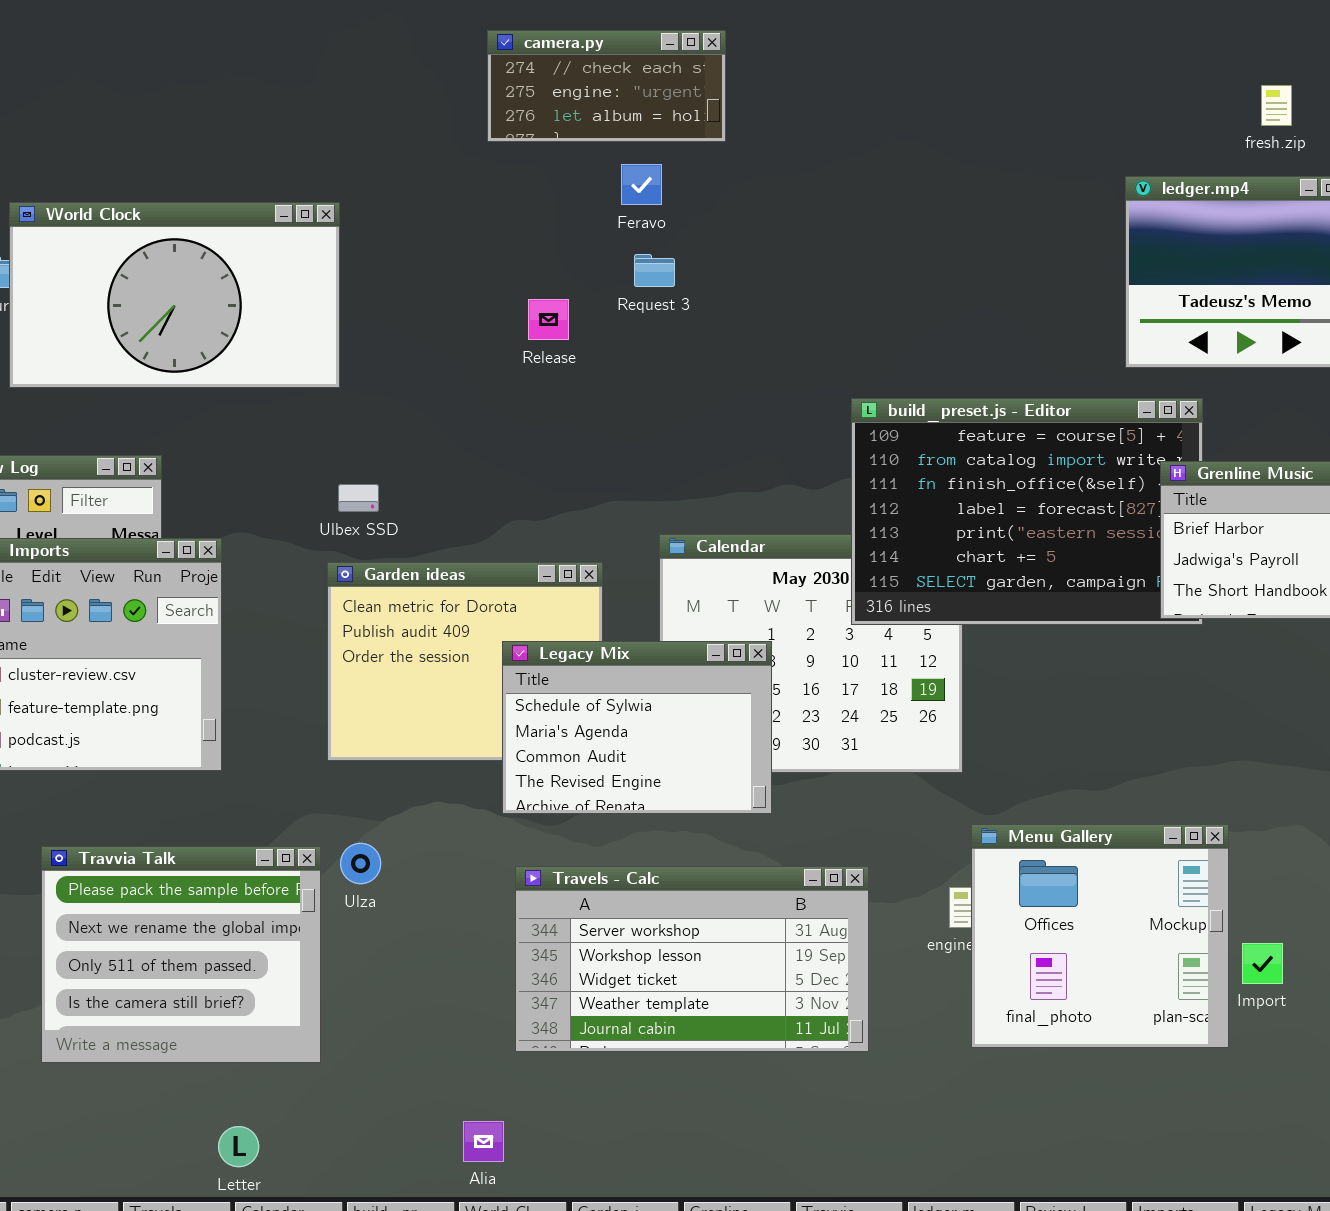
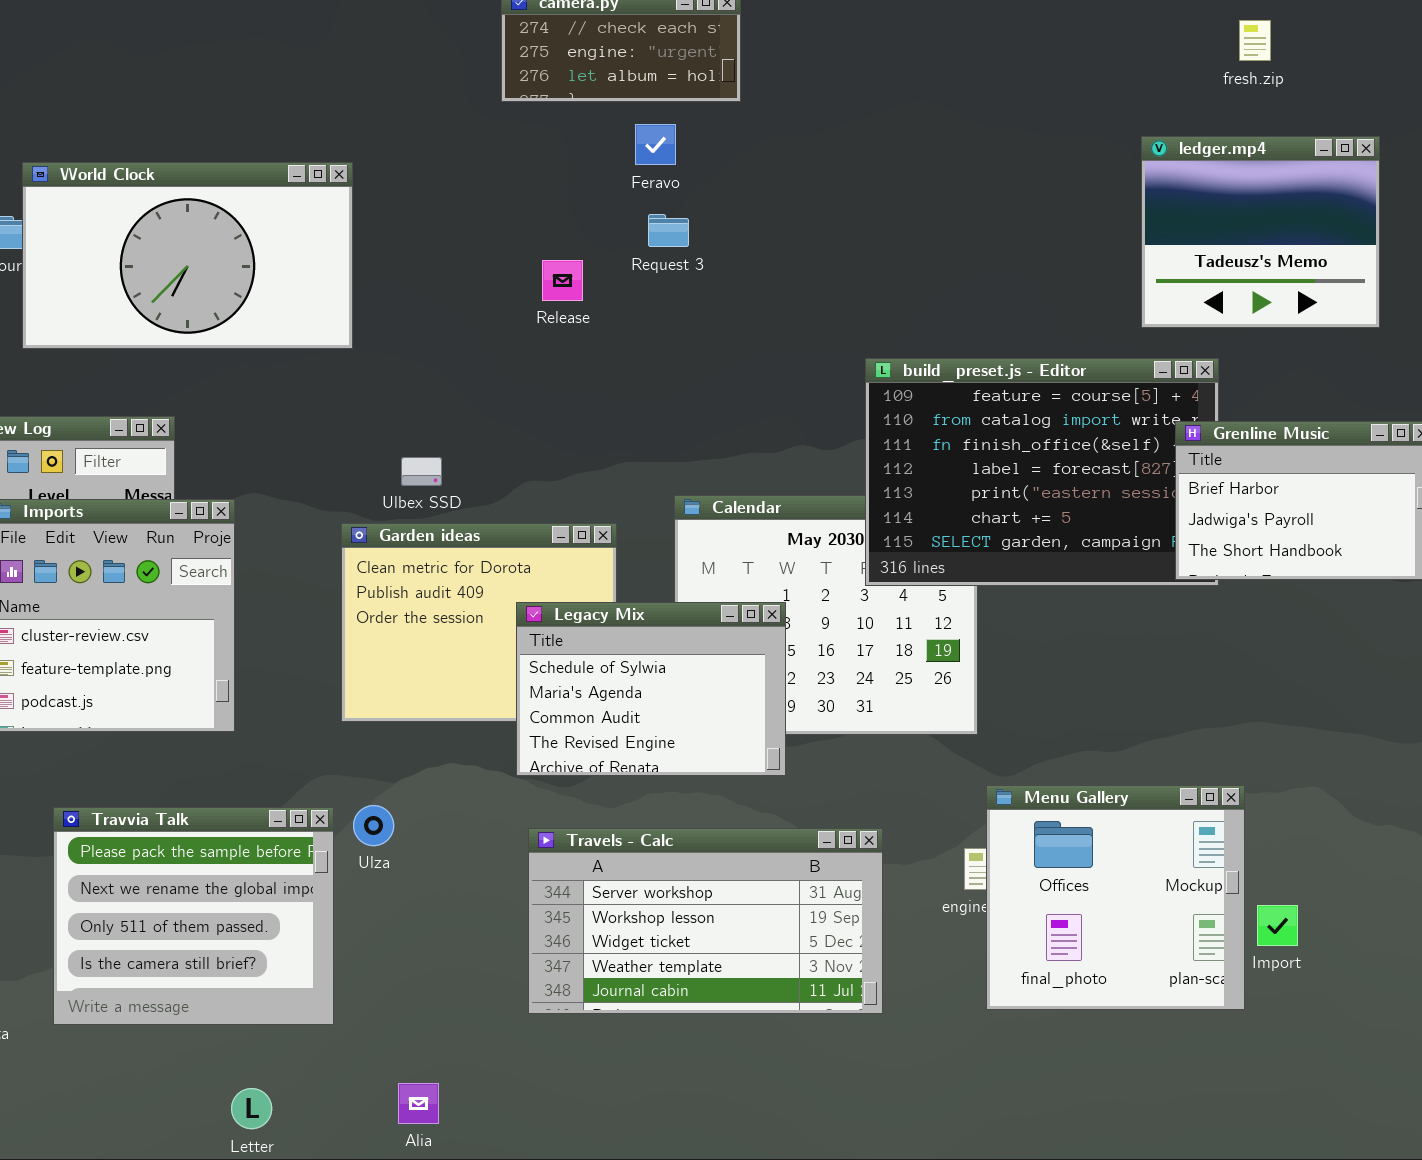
fresh.zip: [1261,85,1292,126] -> [1239,20,1271,61], moved
Ulbex SSD: [338,484,379,512] -> [401,457,442,486], moved
Alia: [463,1121,504,1162] -> [398,1083,439,1124], moved

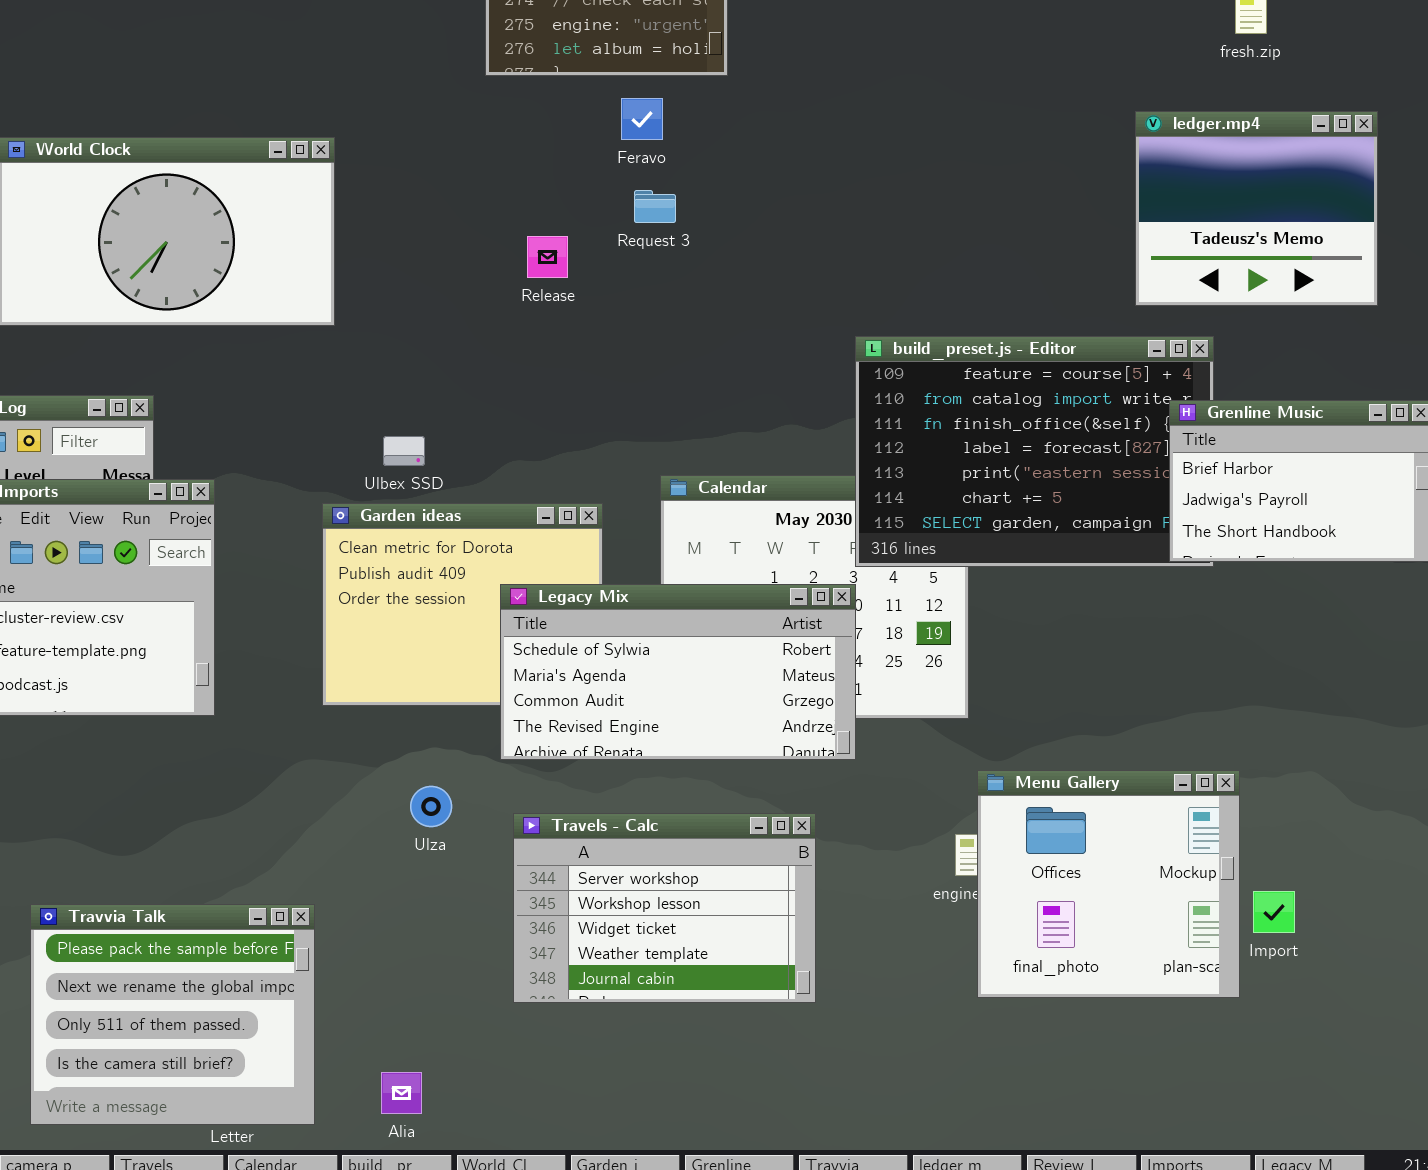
Legacy Mix: [516,602,786,776] -> [500,584,856,760], resized
Ulza: [353,805,394,846] -> [410,786,452,827], moved
Travvia Talk: [53,807,334,1025] -> [30,904,315,1125], moved
Travels - Calc: [528,828,883,1014] -> [513,813,816,1003], resized

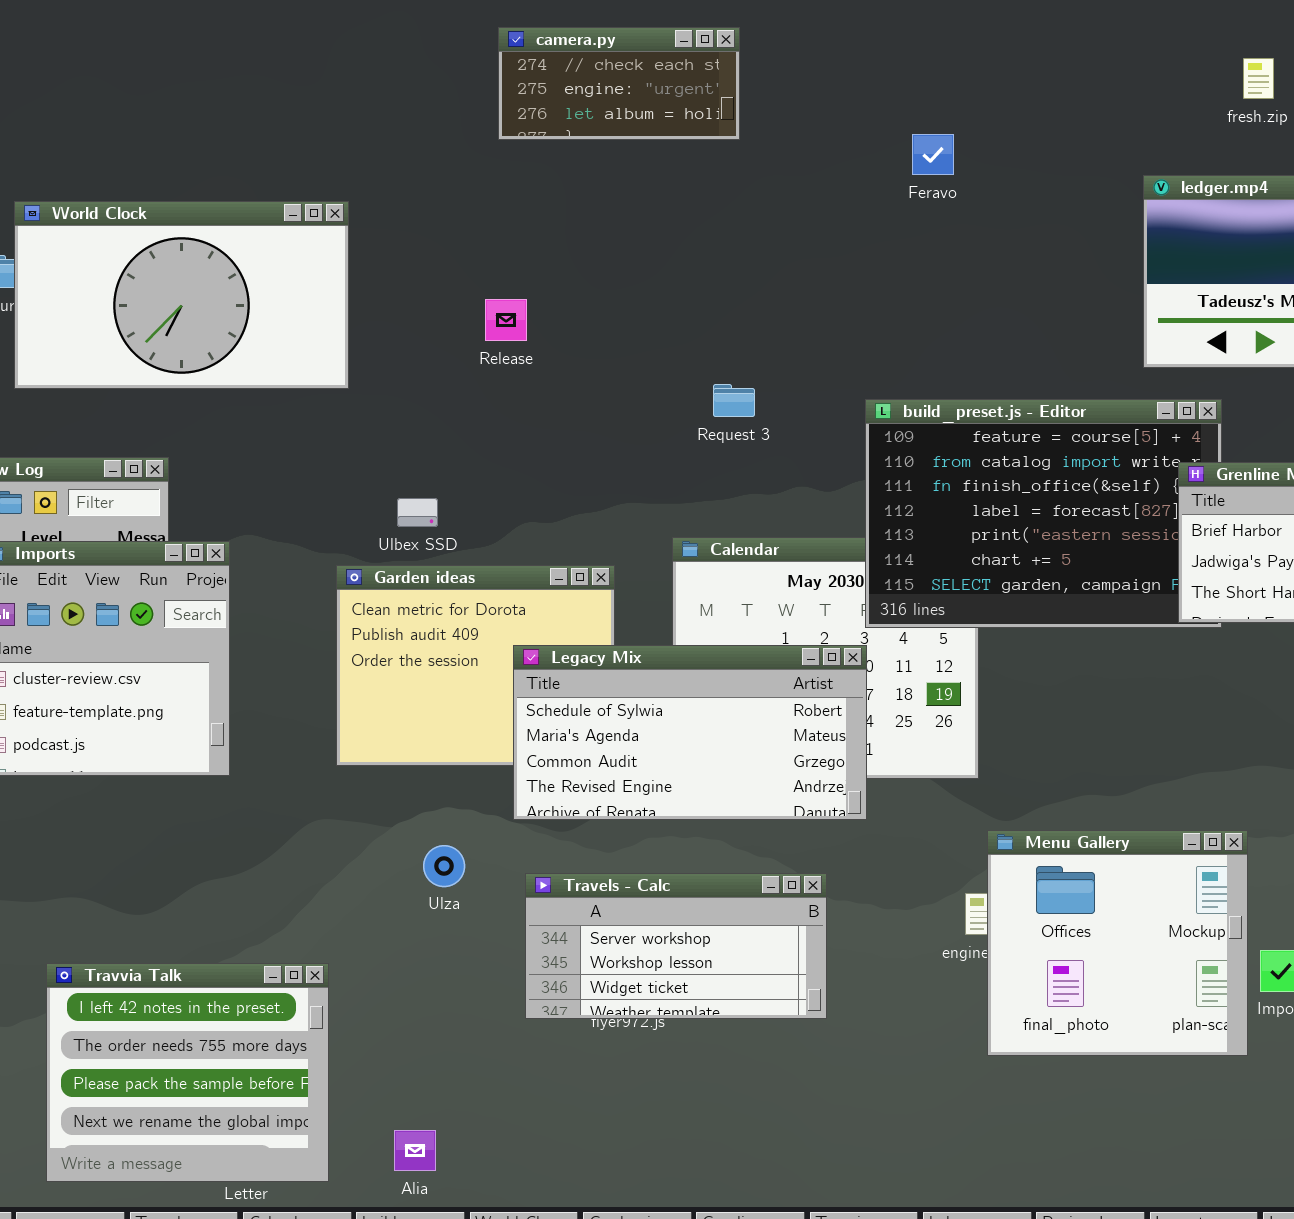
Feravo: [621,98,663,140] -> [912,134,954,175], moved
Request 3: [634,190,676,223] -> [713,384,755,417], moved
Release: [527,236,568,278] -> [485,299,527,341], moved
Travels - Calc: [513,813,816,1003] -> [525,873,827,1019], resized
Travvia Talk: [30,904,315,1125] -> [46,963,329,1182], scrolled up 2 rows

